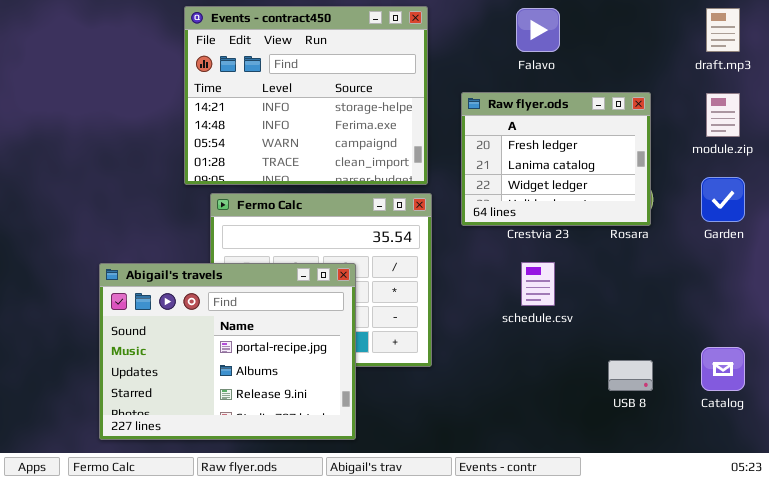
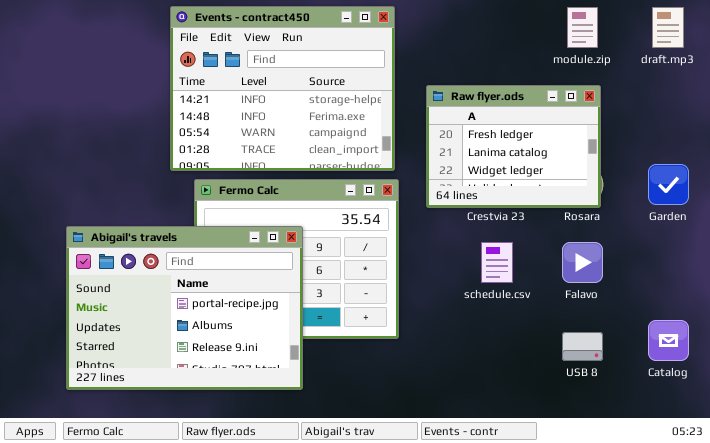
Falavo: [516,8,560,52] -> [562,242,603,283], moved
module.zip: [706,93,740,137] -> [567,7,598,48], moved
Abigail's travels: [99,263,356,440] -> [66,226,303,390], moved

